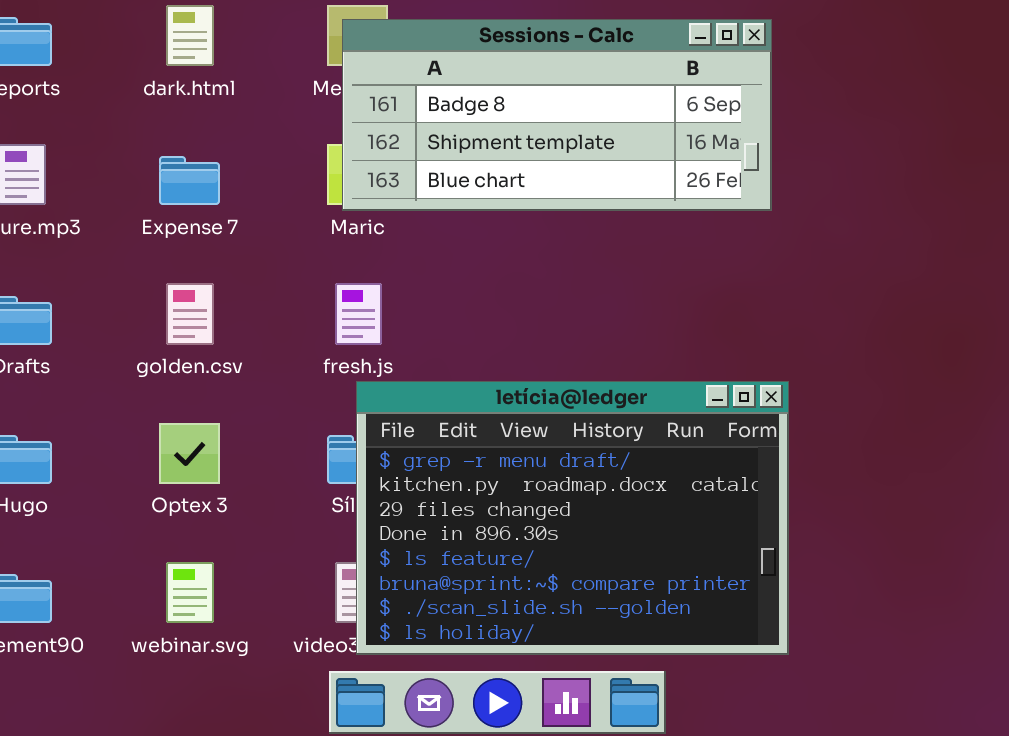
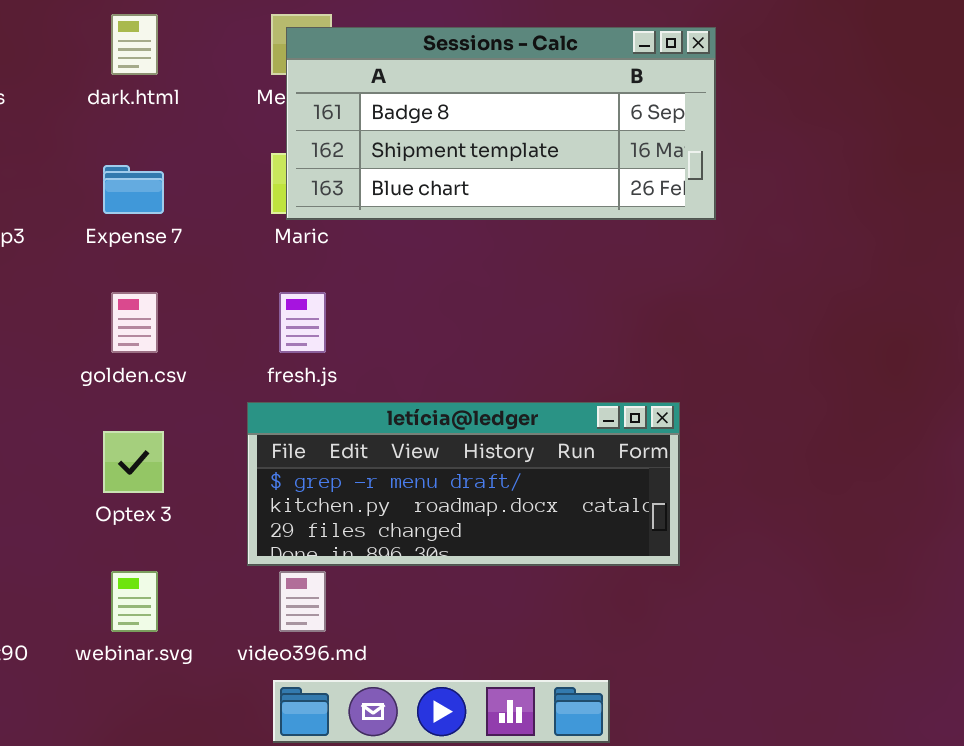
letícia@ledger: [356,381,789,655] -> [247,402,680,566], moved, resized

